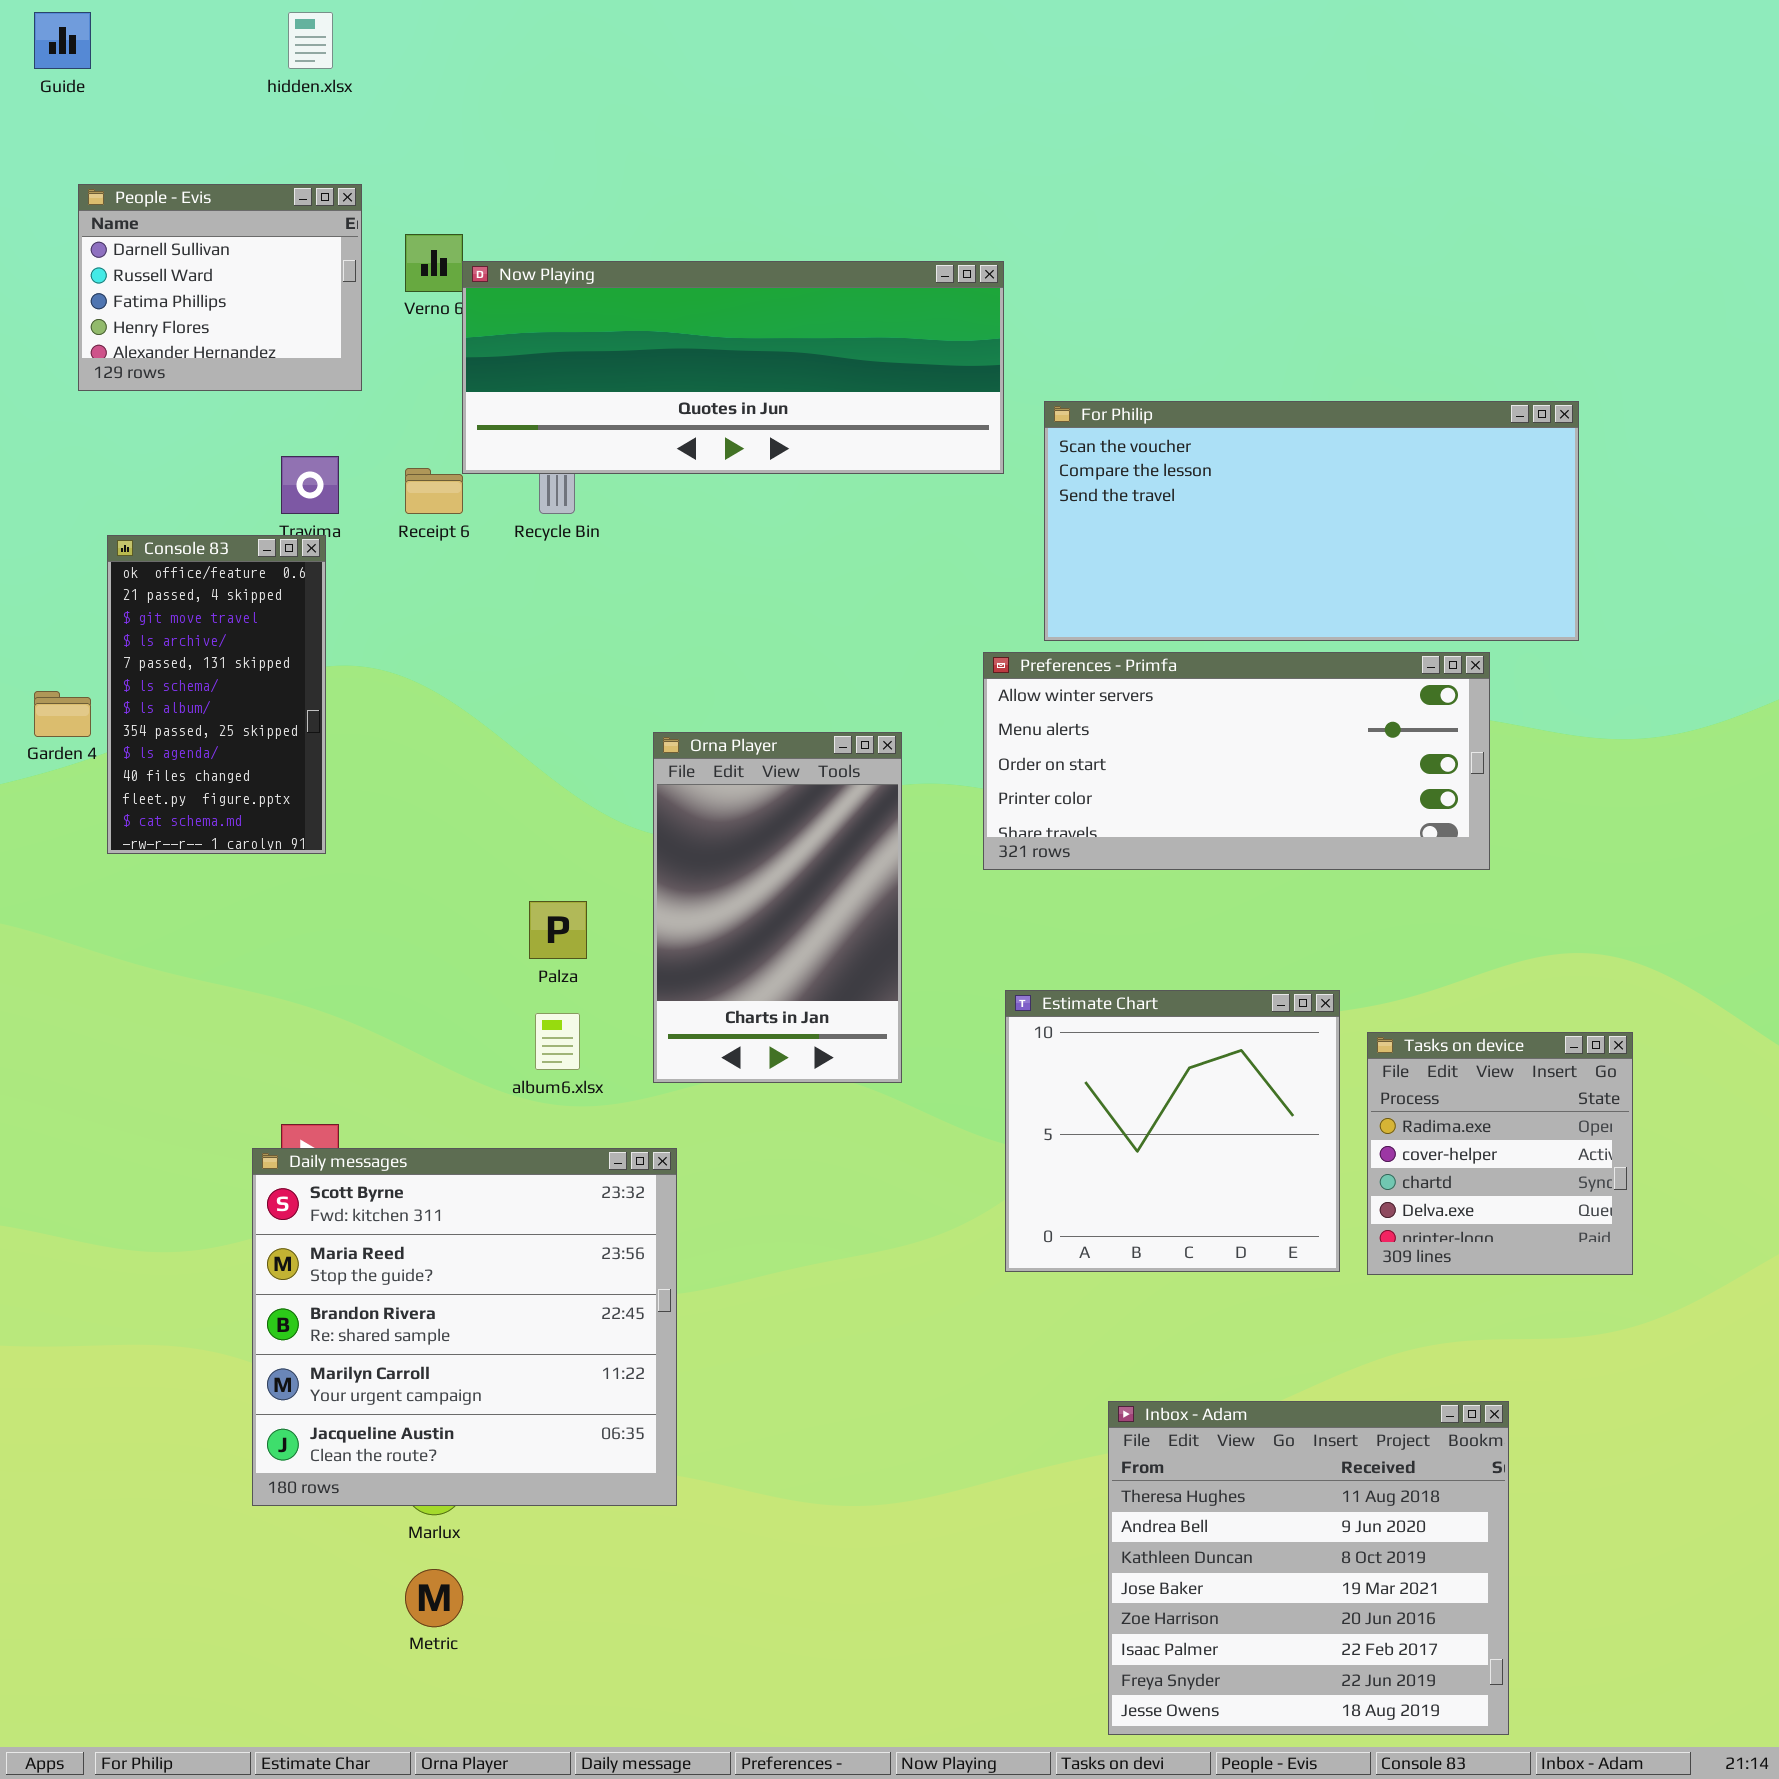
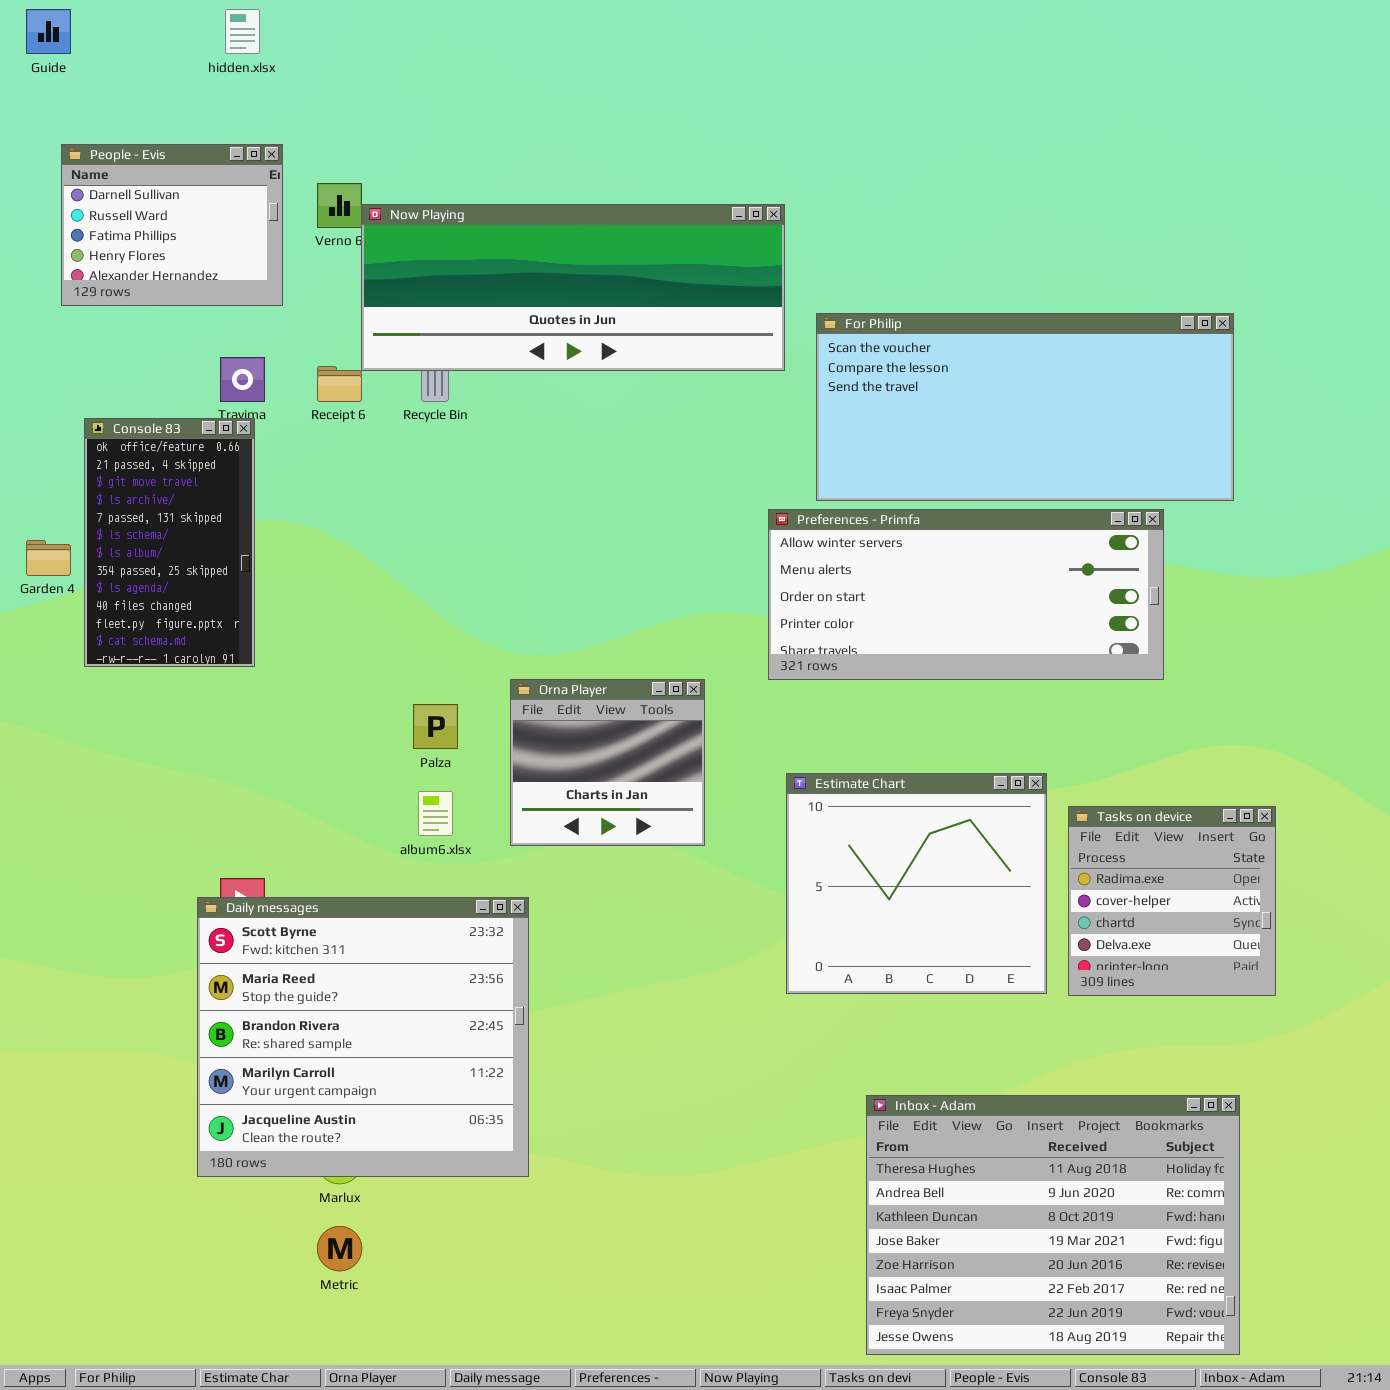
Orna Player: [653,732,902,1083] -> [510,679,705,846], resized
Inbox - Adam: [1108,1401,1509,1735] -> [866,1095,1240,1355], resized

